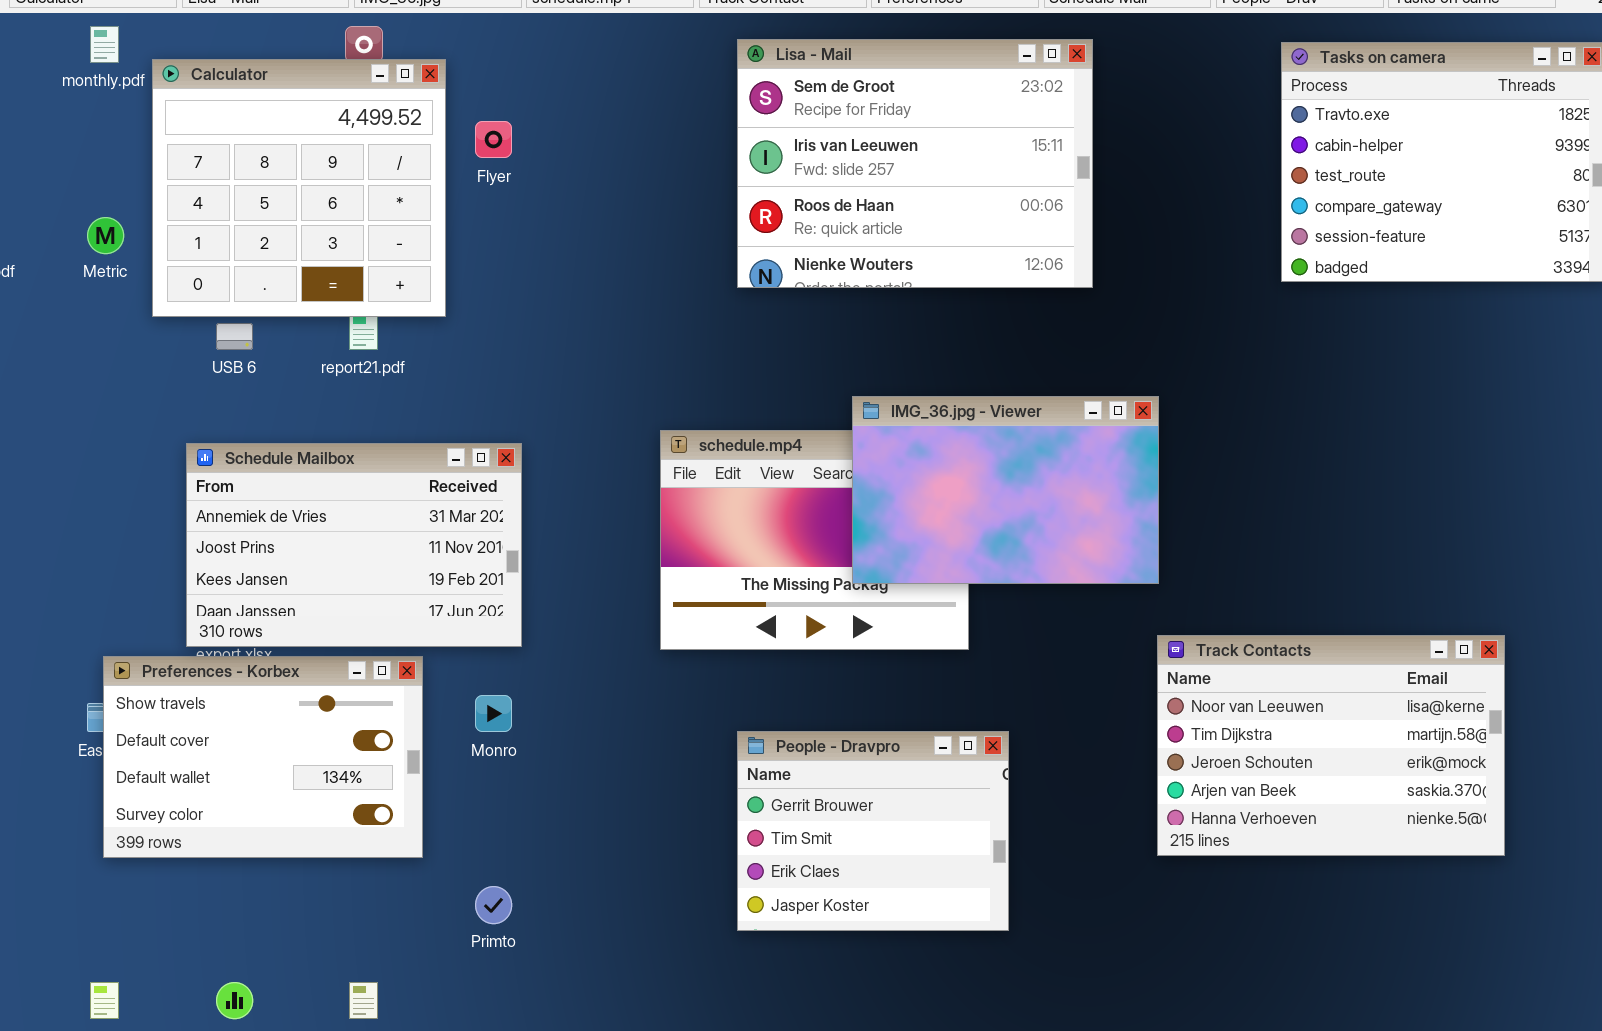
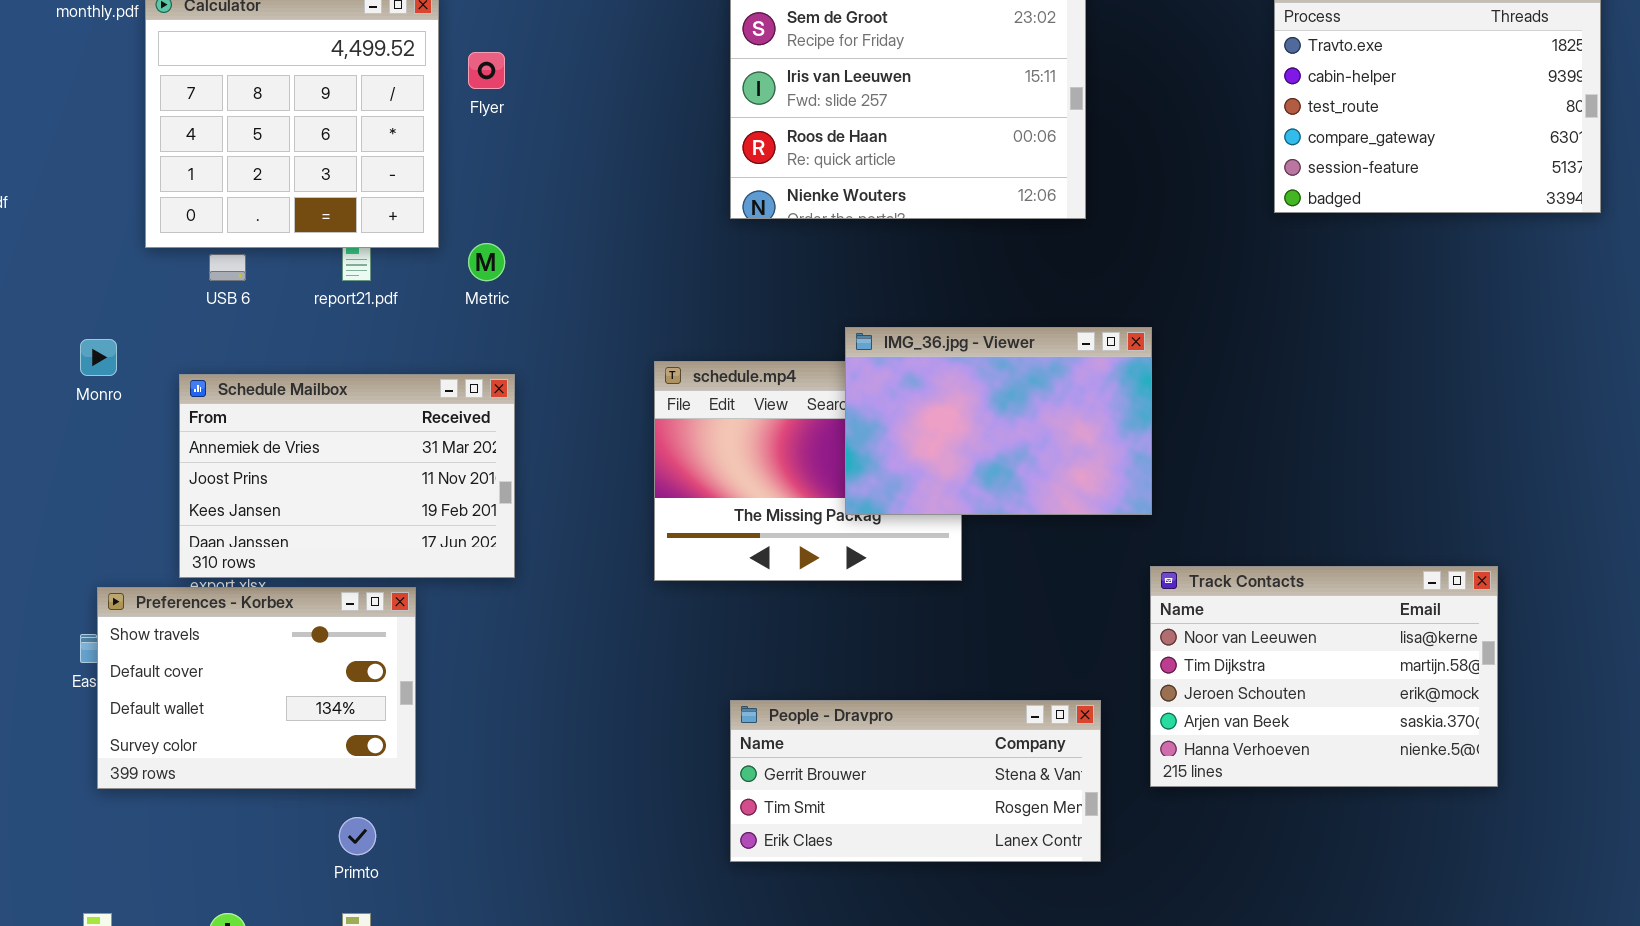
Metric: [87,217,124,254] -> [468,243,505,281], moved
Monro: [475,695,512,732] -> [80,339,117,376], moved
People - Dravpro: [737,731,1009,931] -> [730,700,1101,862], resized
Primto: [475,886,512,924] -> [339,817,376,855], moved

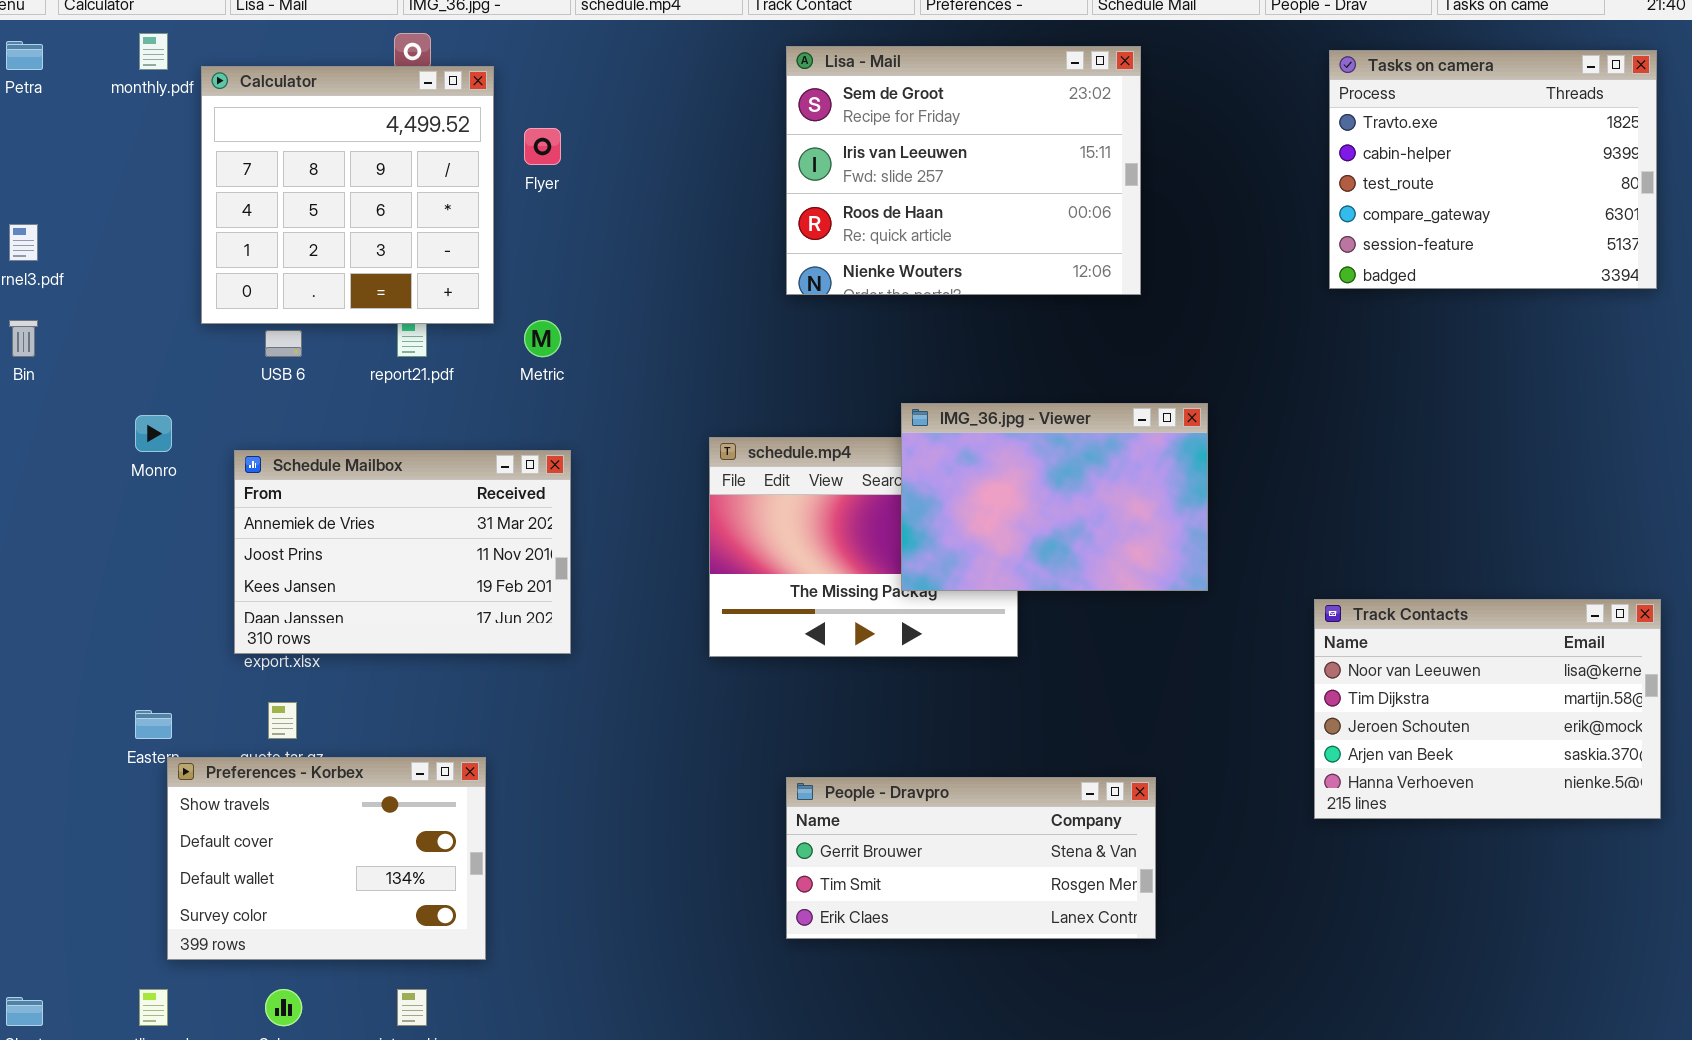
Track Contacts: [1150,566,1498,787] -> [1314,599,1661,819], moved
Preferences - Korbex: [97,587,416,789] -> [167,757,486,960], moved

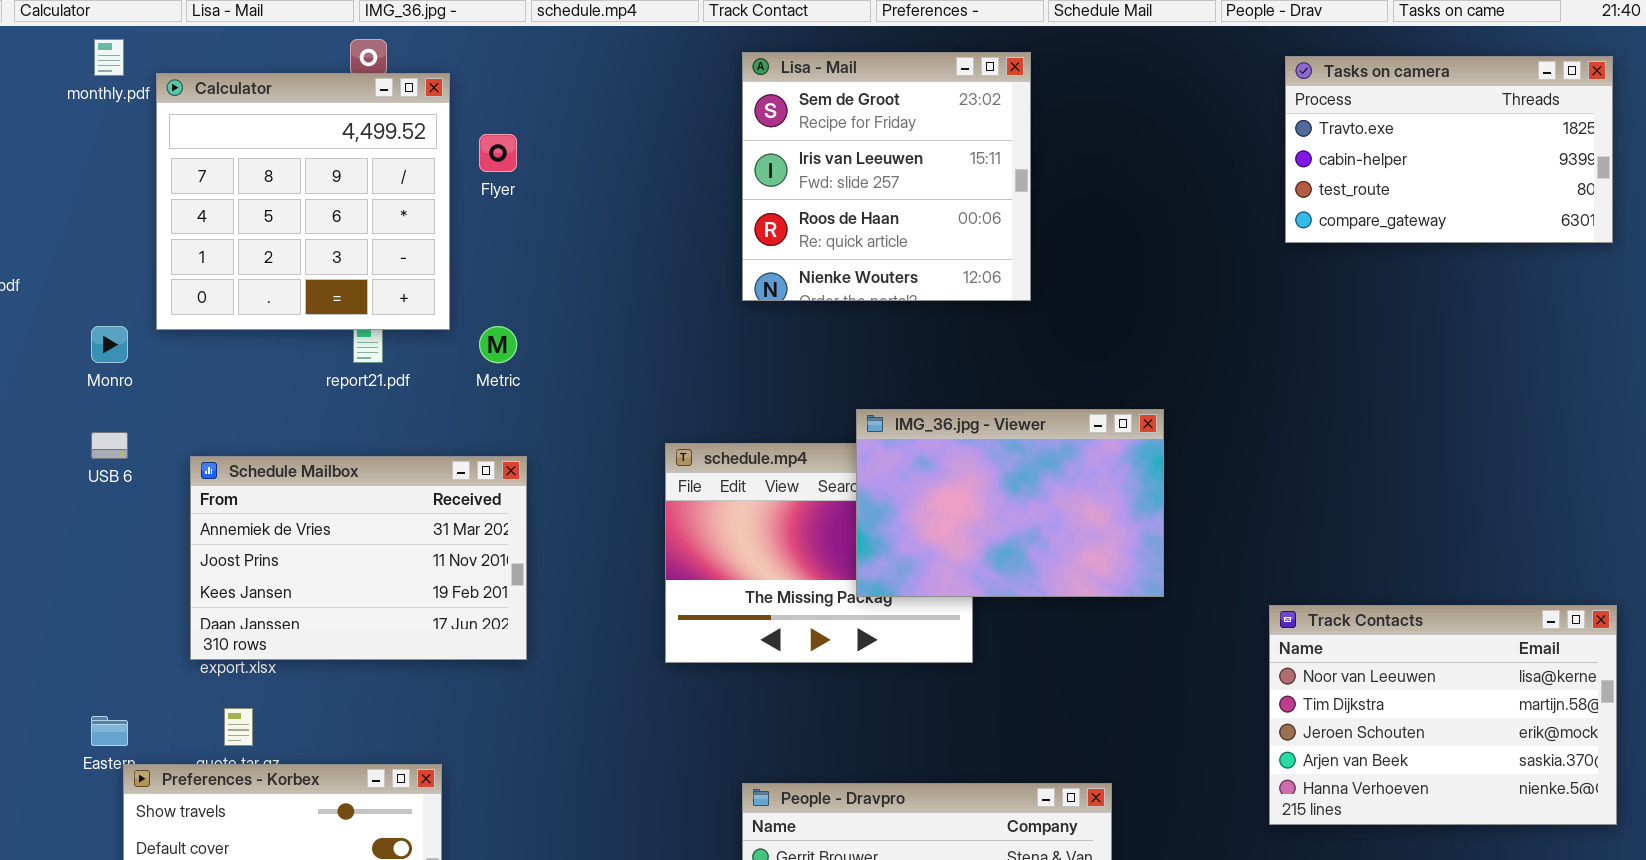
Lisa - Mail: [786,46,1141,295] -> [742,52,1031,301], resized
Tasks on camera: [1329,50,1657,289] -> [1285,56,1613,243], resized
USB 6: [265,330,302,357] -> [91,432,128,459], moved
Monro: [135,415,172,452] -> [91,326,128,363], moved

